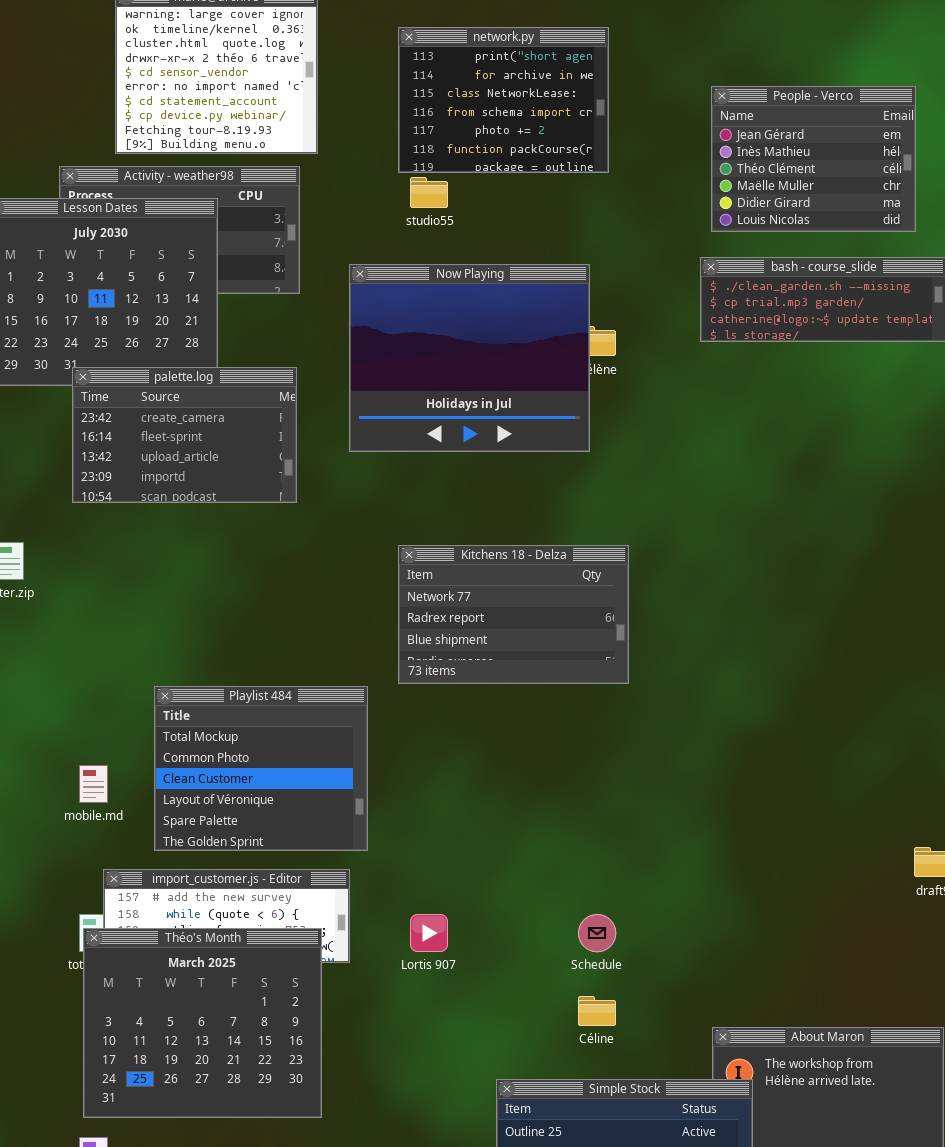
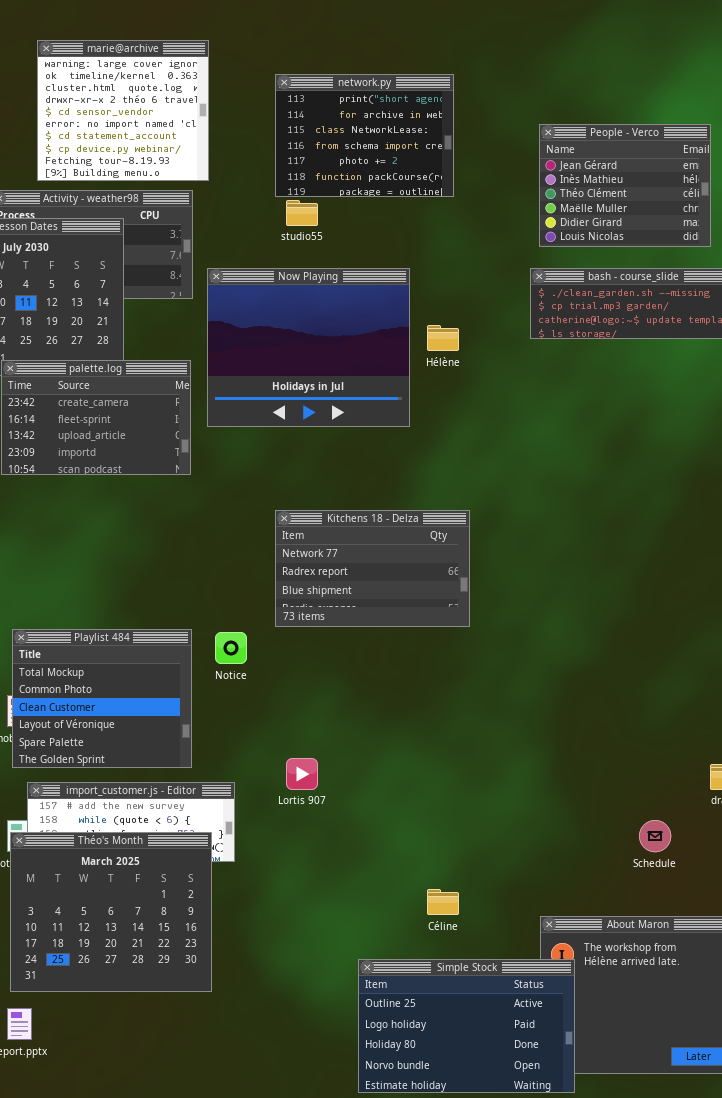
Now Playing: [349,264,590,452] -> [207,268,410,427], moved
Playlist 484: [154,686,368,851] -> [12,629,192,768], moved
Lortis 907: [410,914,448,952] -> [286,758,318,790], moved
Schedule: [578,914,616,952] -> [639,820,671,852], moved

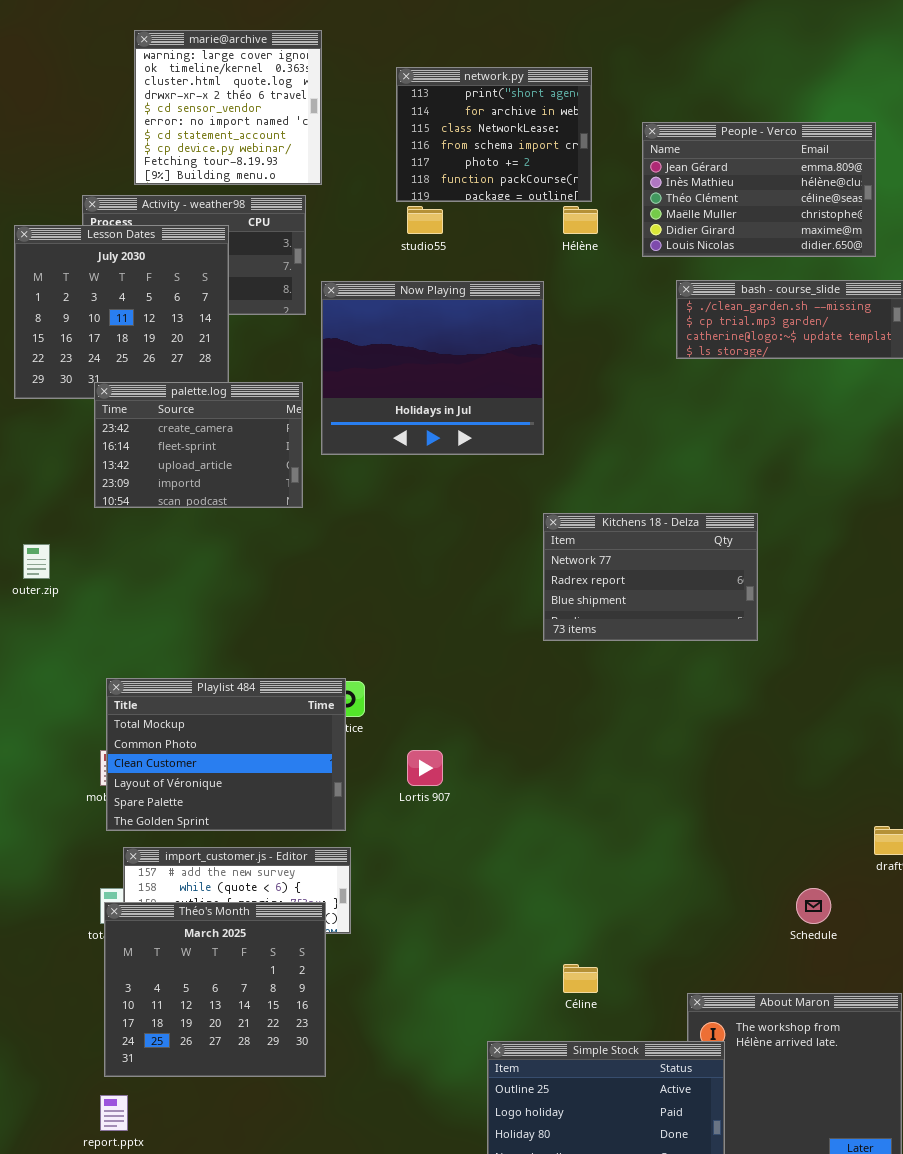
People - Verco: [539,124,711,247] -> [642,122,876,257], resized
Hélène: [427,325,459,351] -> [563,206,598,234], moved
Kitchens 18 - Delza: [275,510,470,627] -> [543,513,758,641], moved
Playlist 484: [12,629,192,768] -> [106,678,346,831], resized
Lortis 907: [286,758,318,790] -> [407,750,443,786], moved

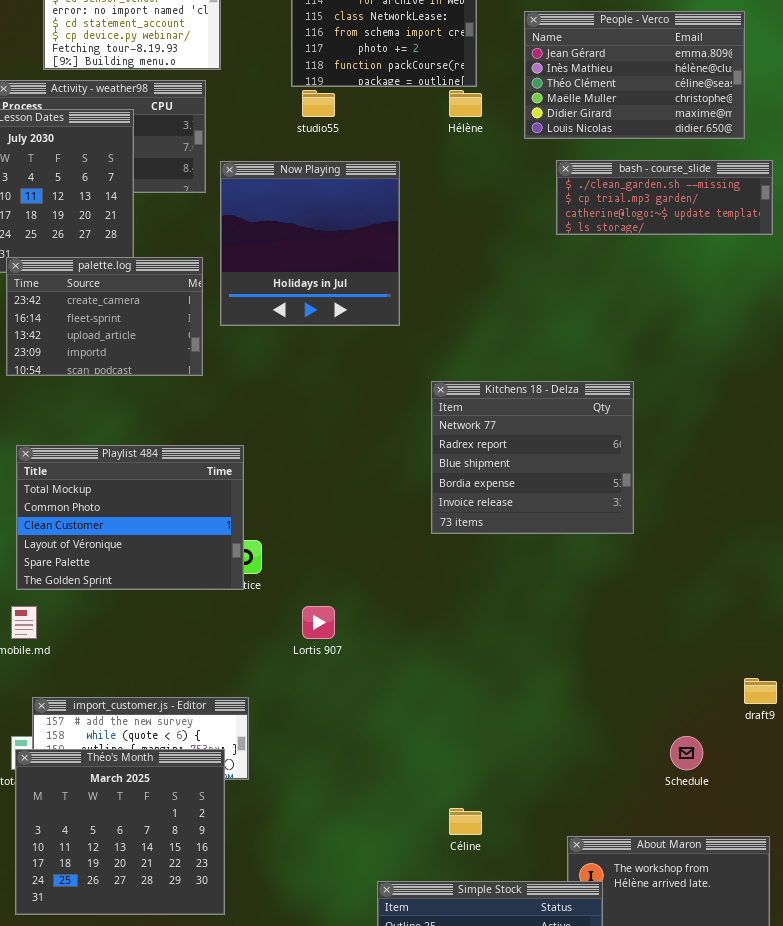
Now Playing: [321,281,544,455] -> [220,161,400,326], resized
Kitchens 18 - Delza: [543,513,758,641] -> [431,381,634,534], resized
Playlist 484: [106,678,346,831] -> [16,445,244,590], moved

